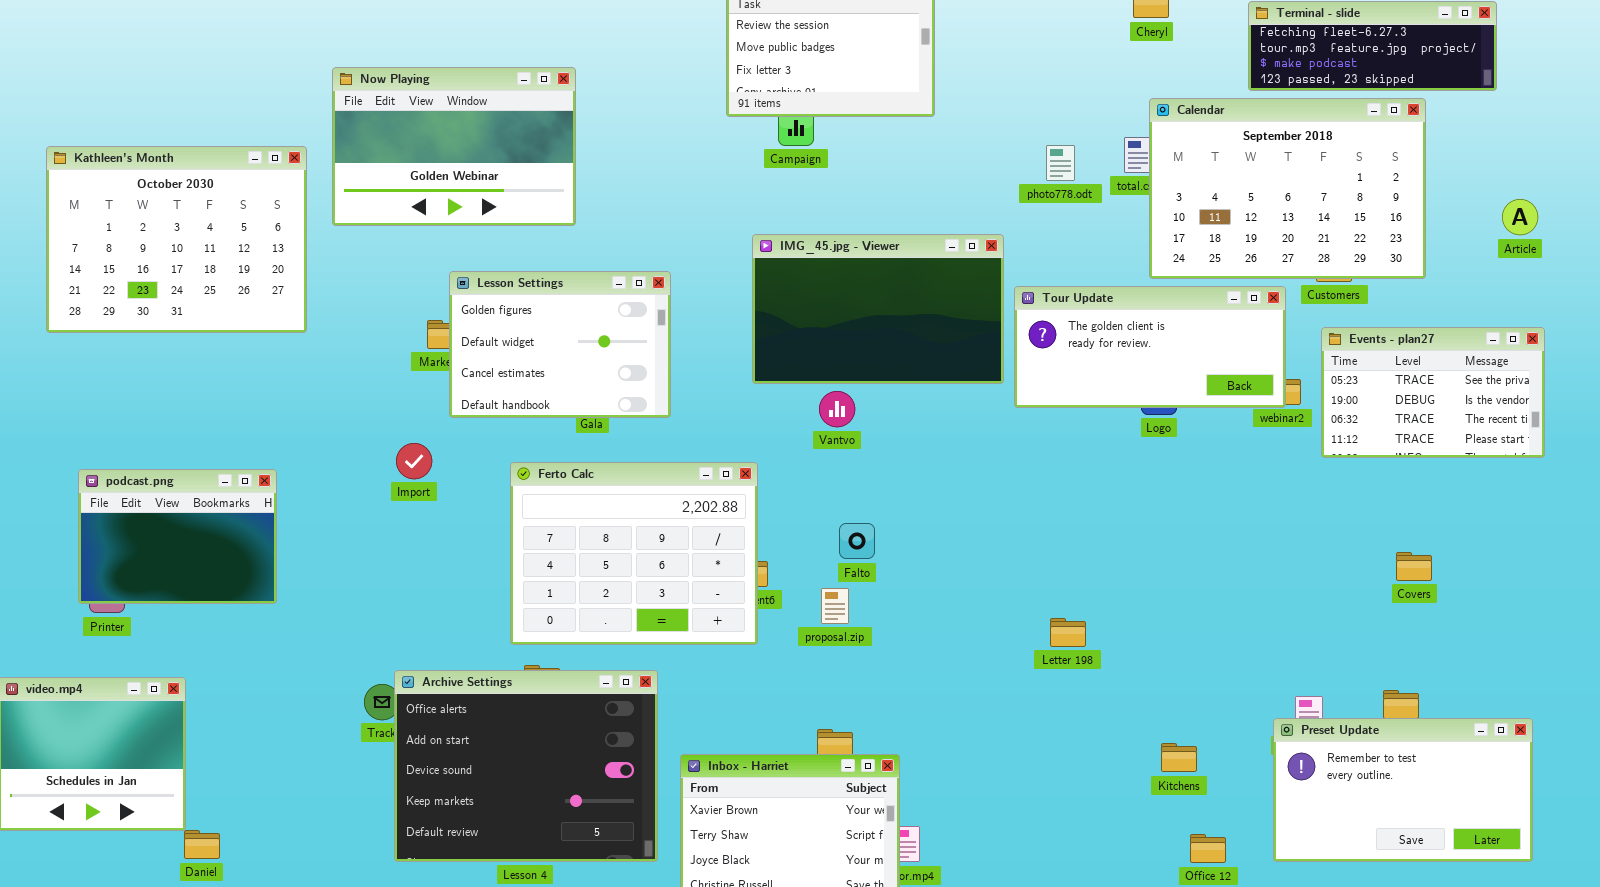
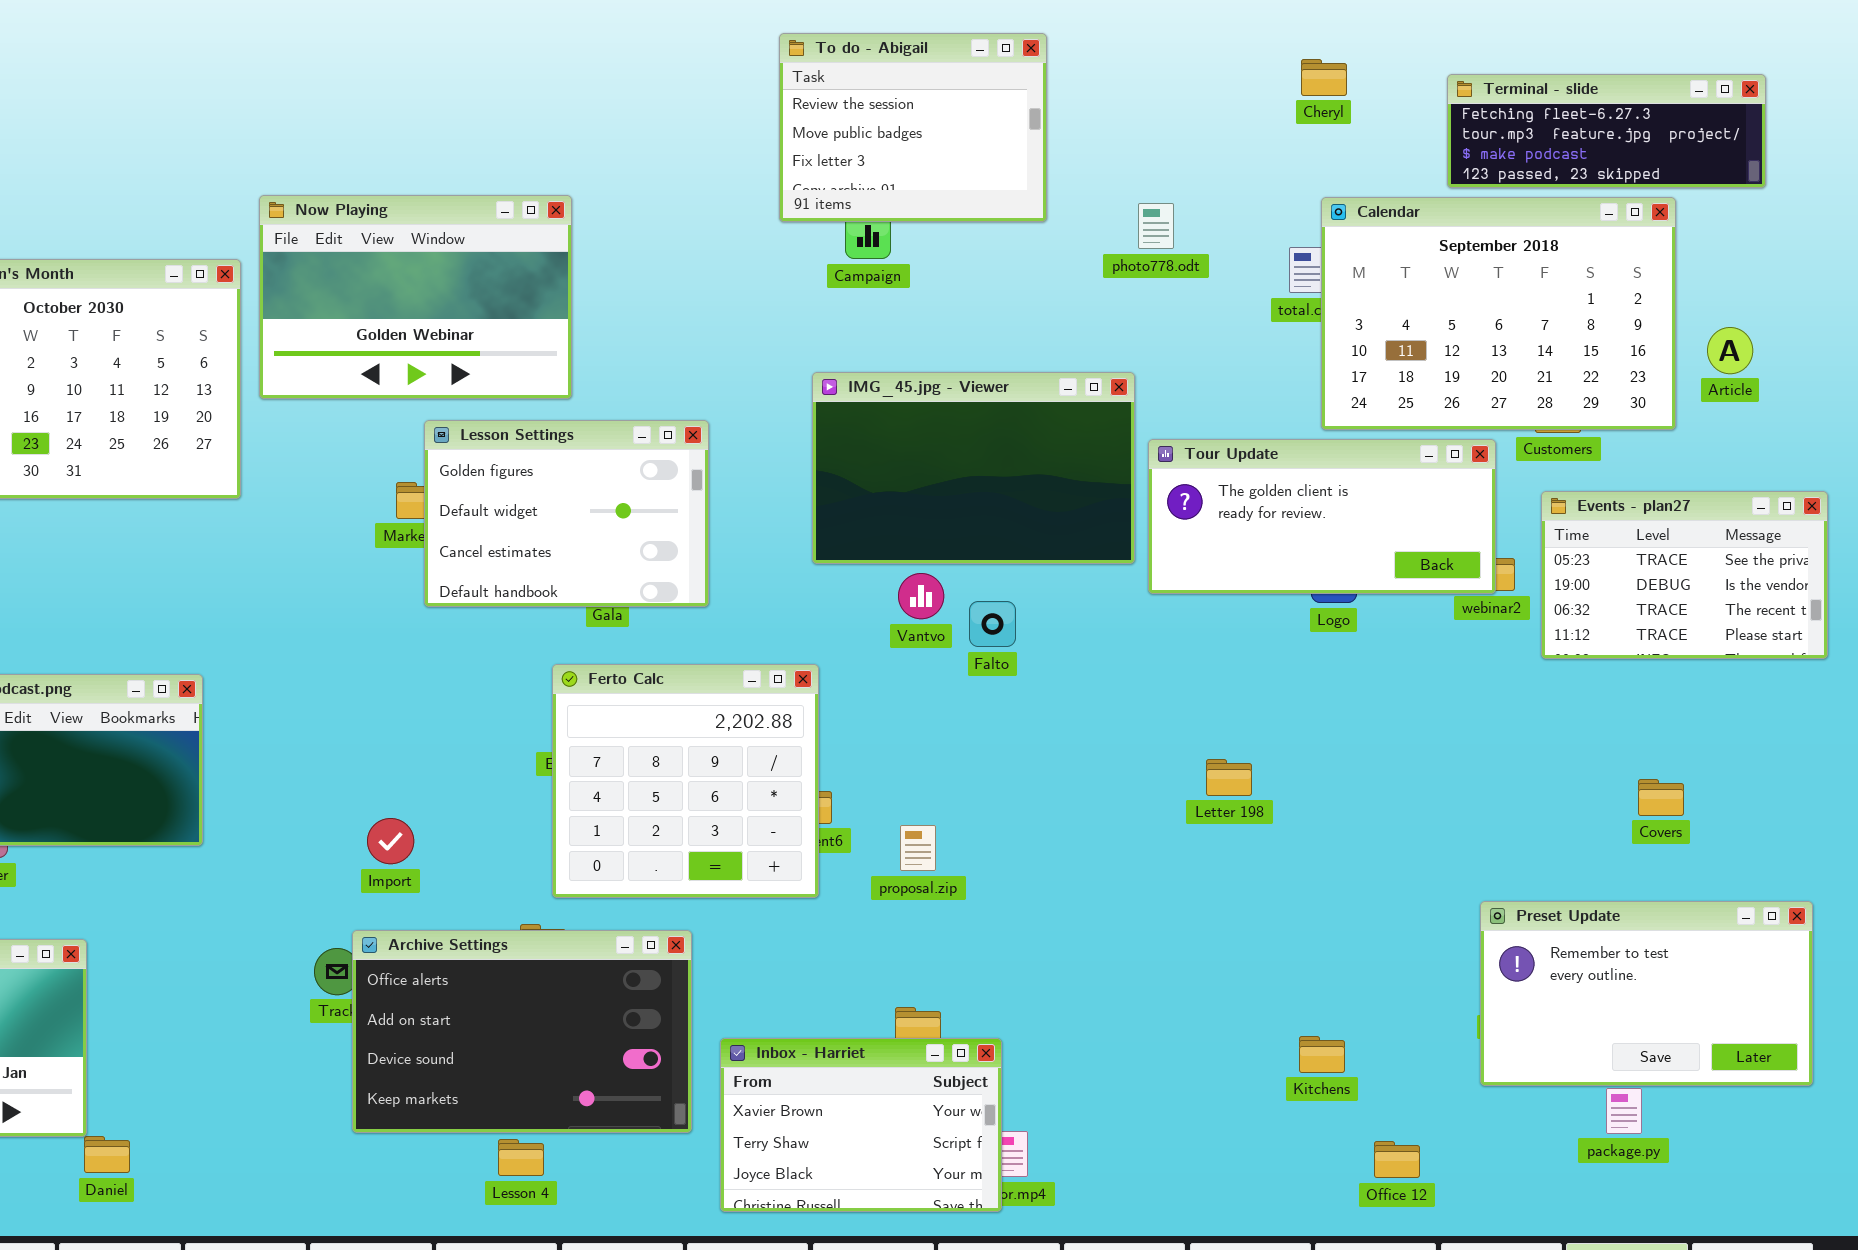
Now Playing: [332,67,576,226] -> [259,195,572,399], moved
photo778.odt: [1046,145,1075,181] -> [1138,203,1174,249], moved
Article: [1502,199,1538,235] -> [1707,327,1753,374], moved
Import: [396,443,432,479] -> [367,818,414,864], moved
Ferto Calc: [510,462,758,645] -> [552,664,819,898], resized
Falto: [839,523,875,559] -> [969,601,1016,647], moved
Letter 198: [1050,618,1086,647] -> [1206,759,1252,796], moved
Archive Settings: [394,670,658,862] -> [352,930,692,1133], resized
Preset Update: [1273,718,1533,862] -> [1480,901,1813,1086], moved
Kitchens: [1161,743,1197,772] -> [1299,1036,1345,1073], moved

